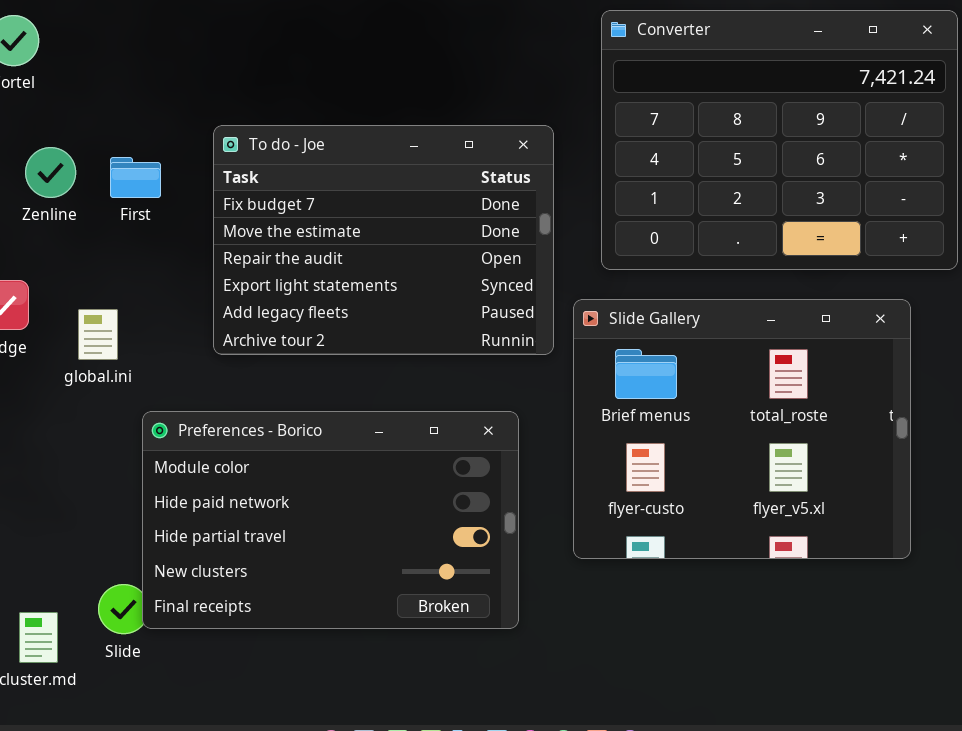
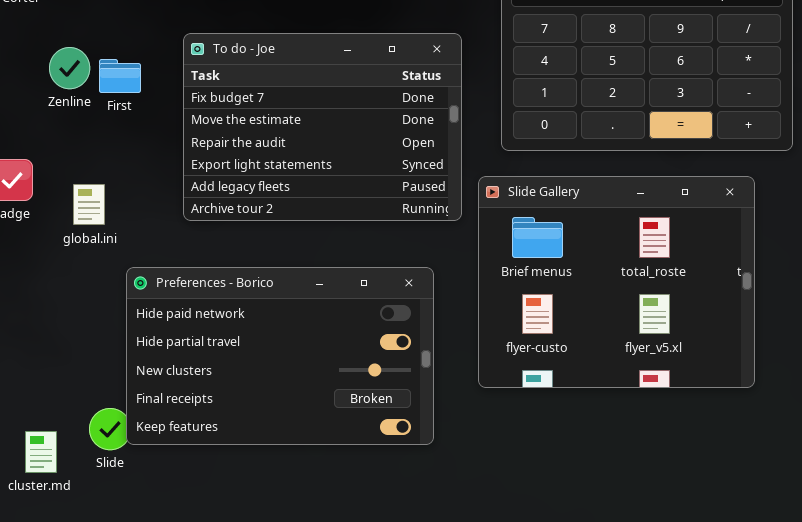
Zenline: [25,147,76,198] -> [49,47,90,89], moved
Preferences - Borico: [142,411,519,629] -> [126,267,434,445], scrolled down 1 row

